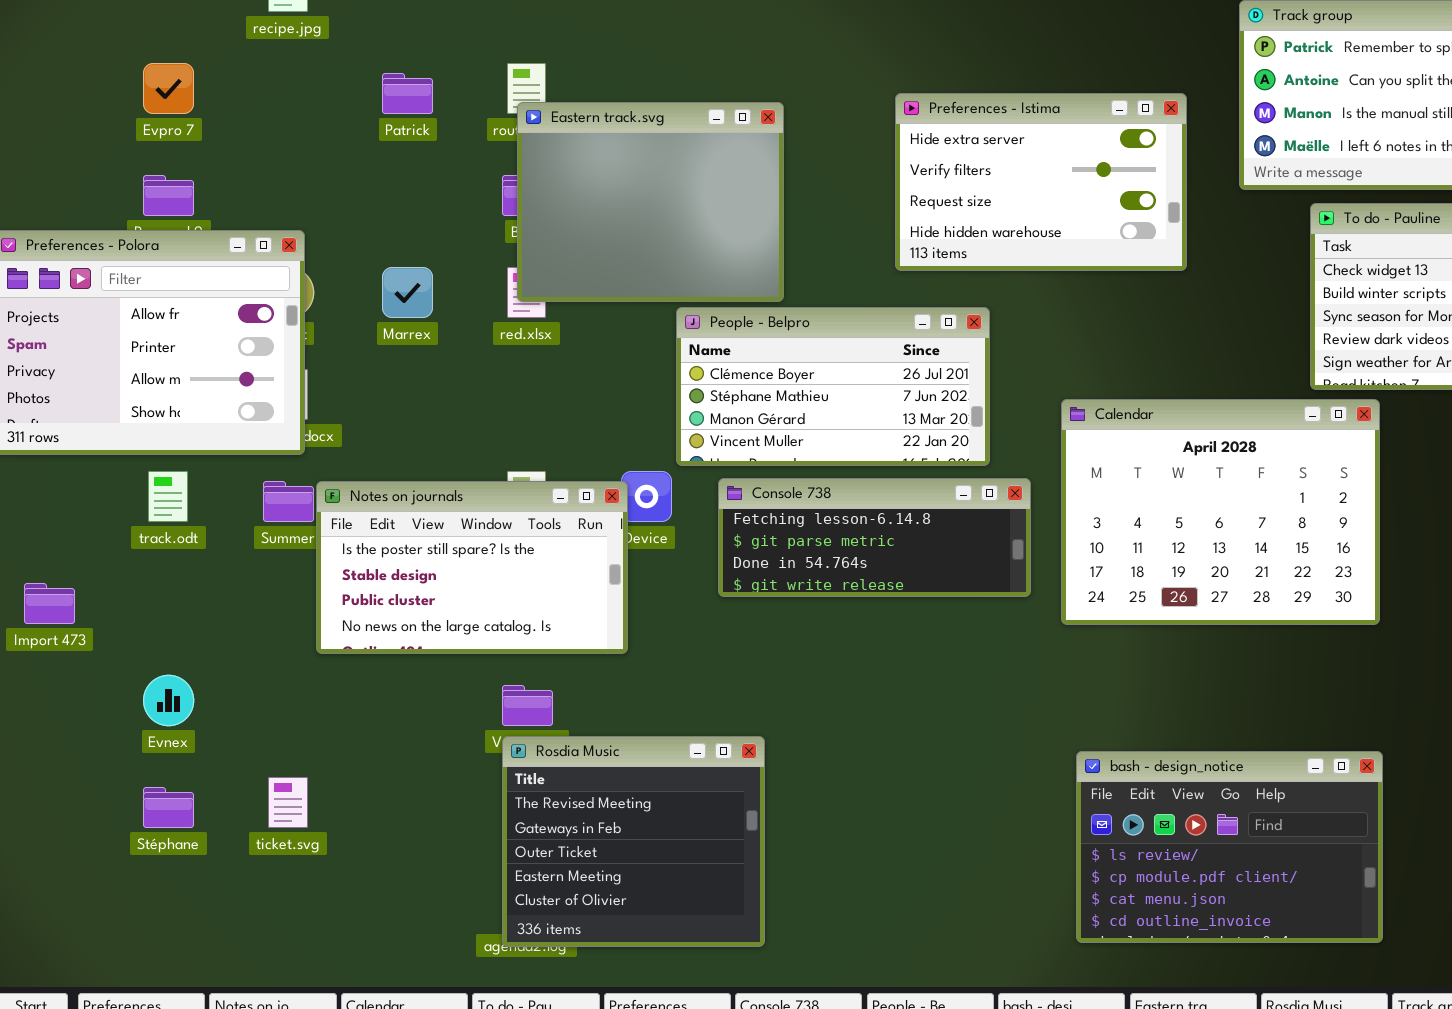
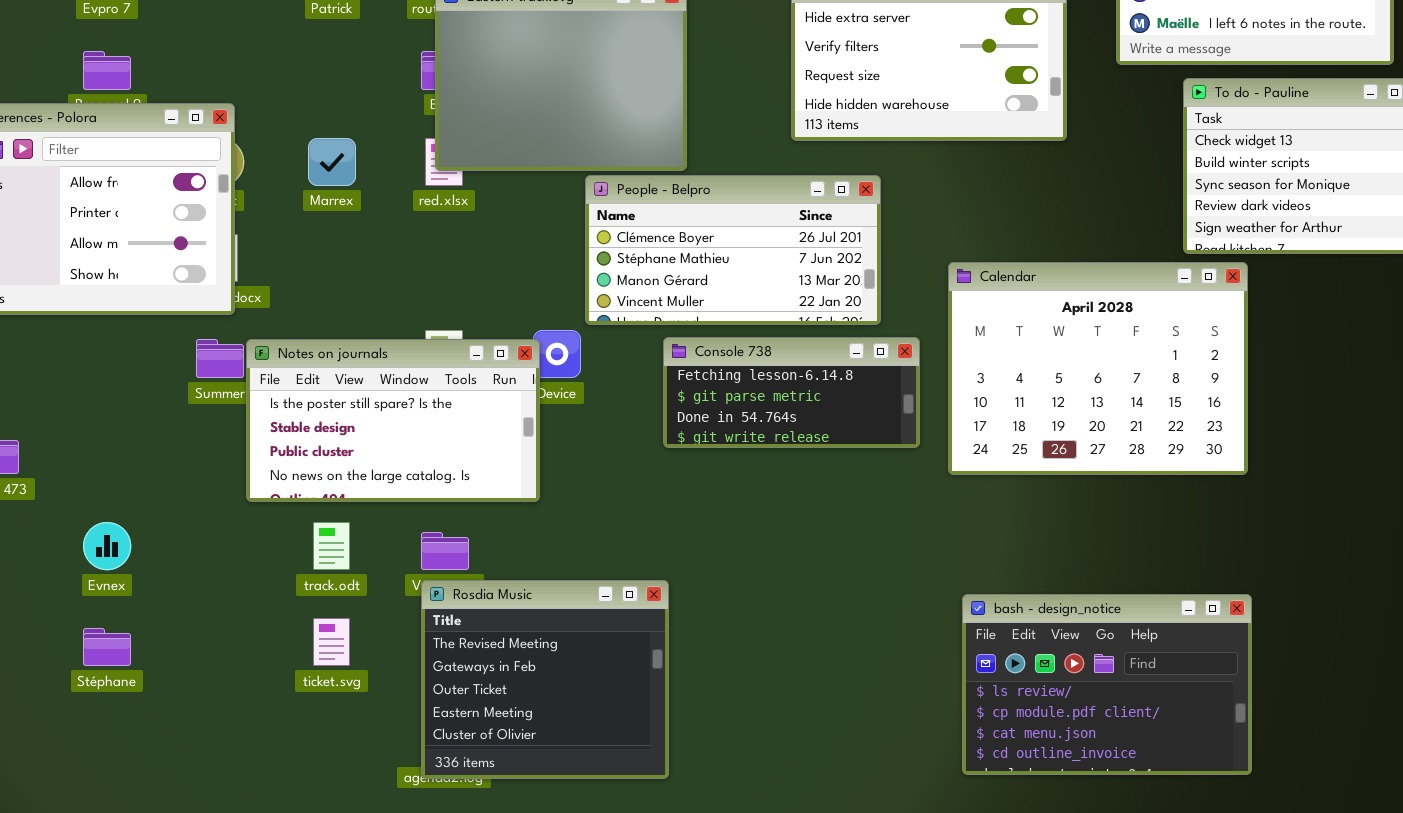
track.odt: [148,471,188,522] -> [313,522,350,570], moved
Console 738: [718,478,1031,597] -> [663,337,920,448], resized
ticket.svg: [268,777,308,828] -> [313,618,350,666], moved

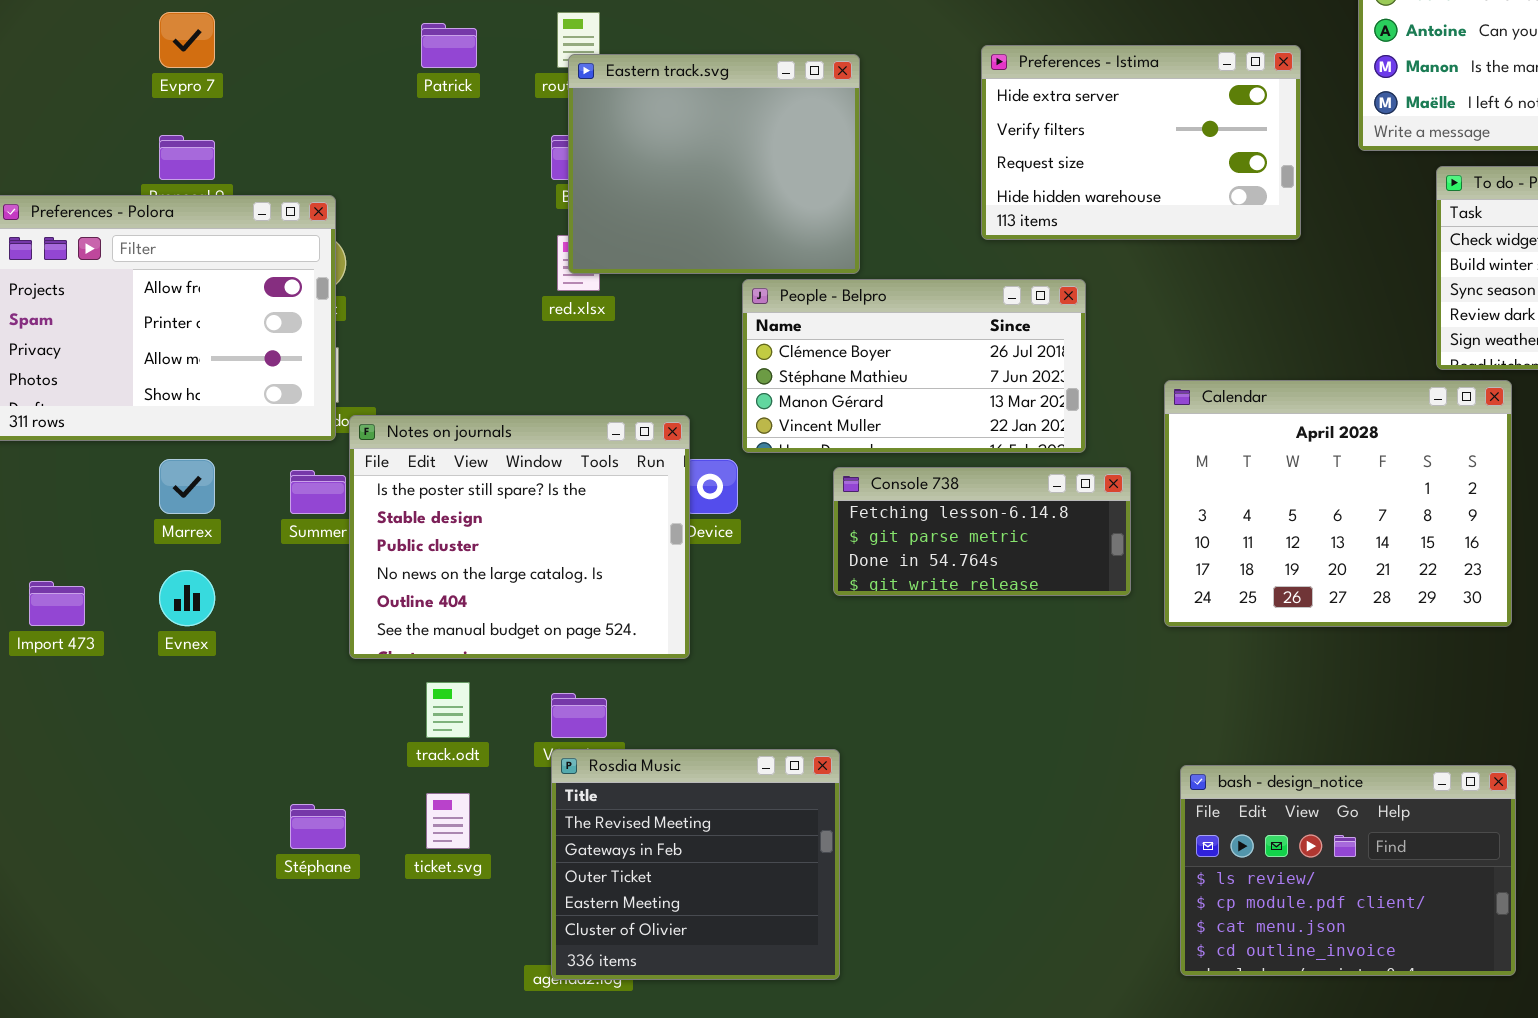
Marrex: [308,138,356,186] -> [159,459,215,514], moved
Notes on journals: [246,339,540,502] -> [349,415,690,659], resized
Evnex: [83,522,131,570] -> [159,570,215,626], moved
Stéphane: [83,628,131,666] -> [290,804,346,849], moved

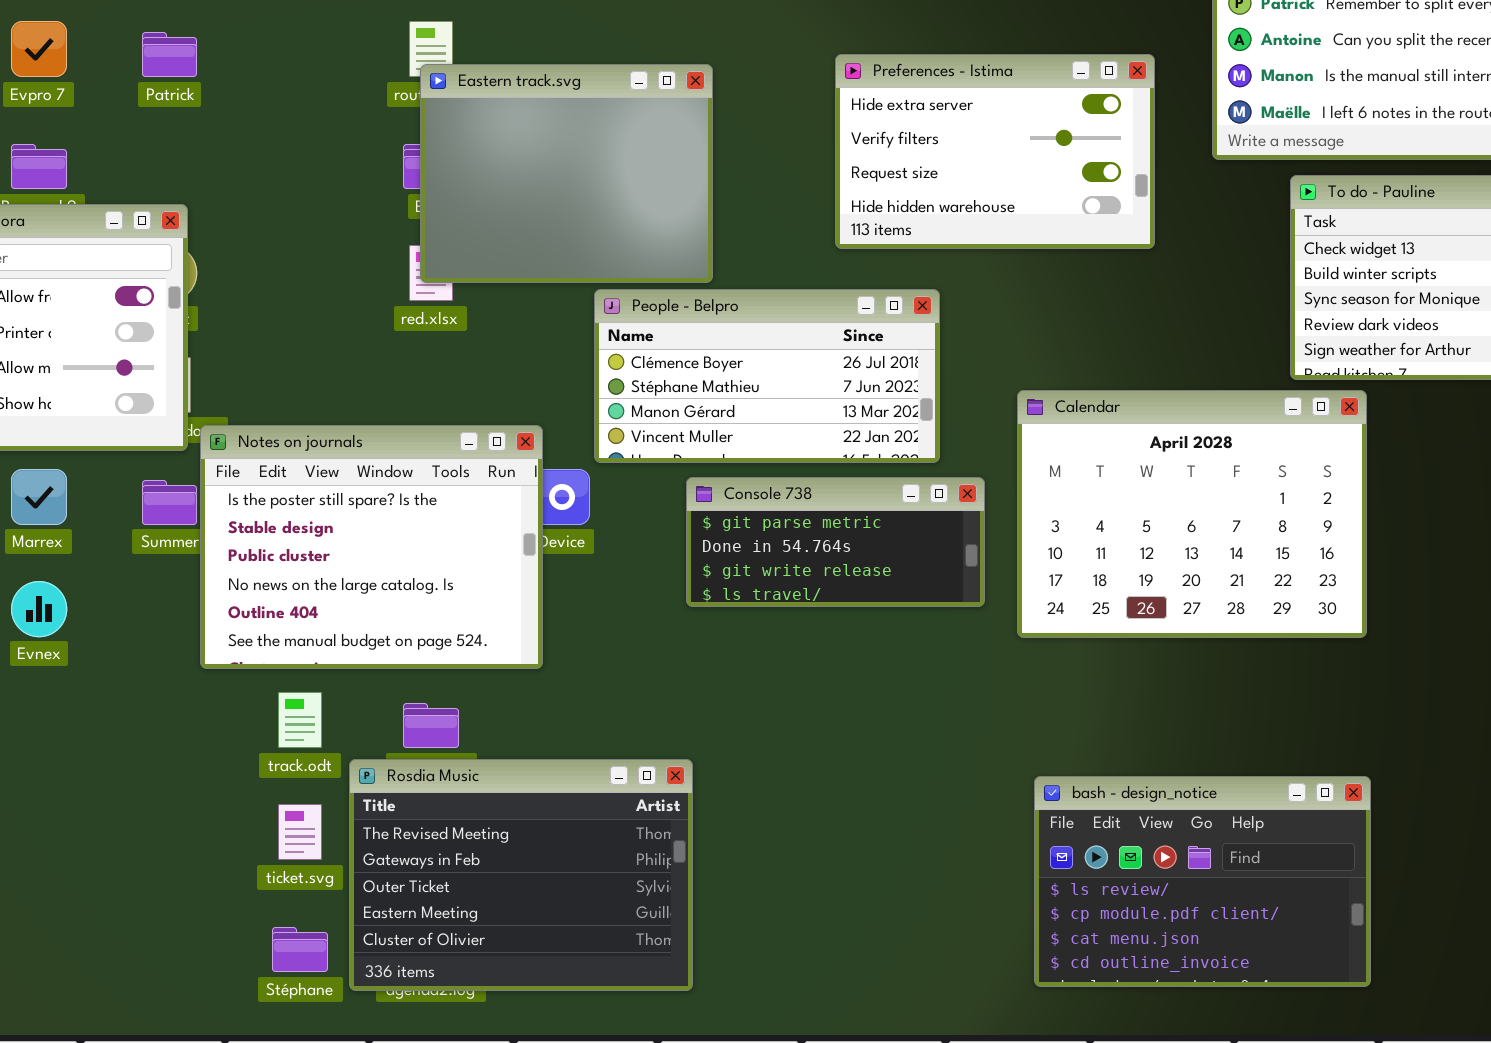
Patrick: [421,23,477,68] -> [142,32,197,77], moved
Console 738: [833,467,1131,596] -> [686,477,985,607], scrolled down 1 row
Rosdia Music: [551,749,840,980] -> [349,759,693,991], resized
Stéphane: [290,804,346,849] -> [272,927,328,972], moved

